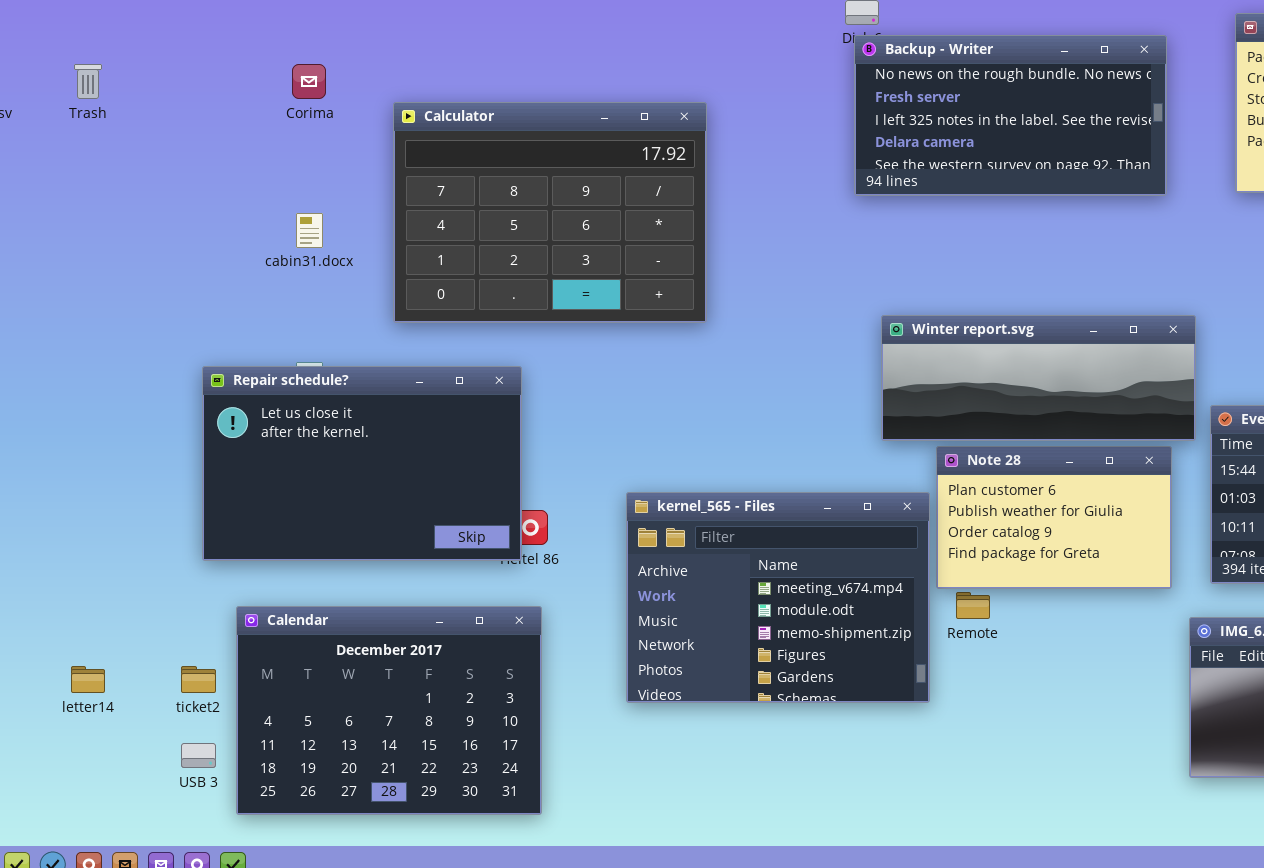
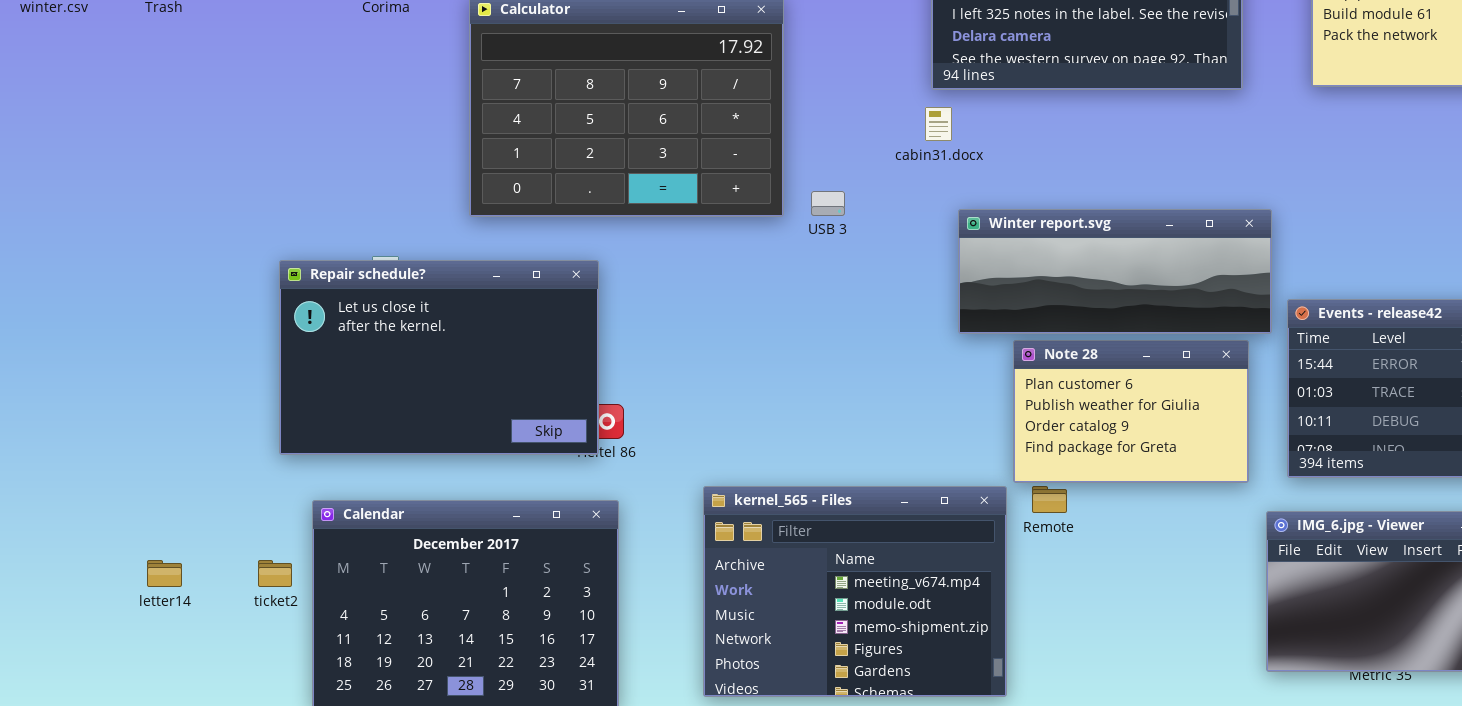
cabin31.docx: [296,213,323,248] -> [925,107,952,141], moved
kernel_565 - Files: [626,492,930,703] -> [703,486,1007,697], moved
USB 3: [181,743,216,768] -> [811,191,845,216], moved

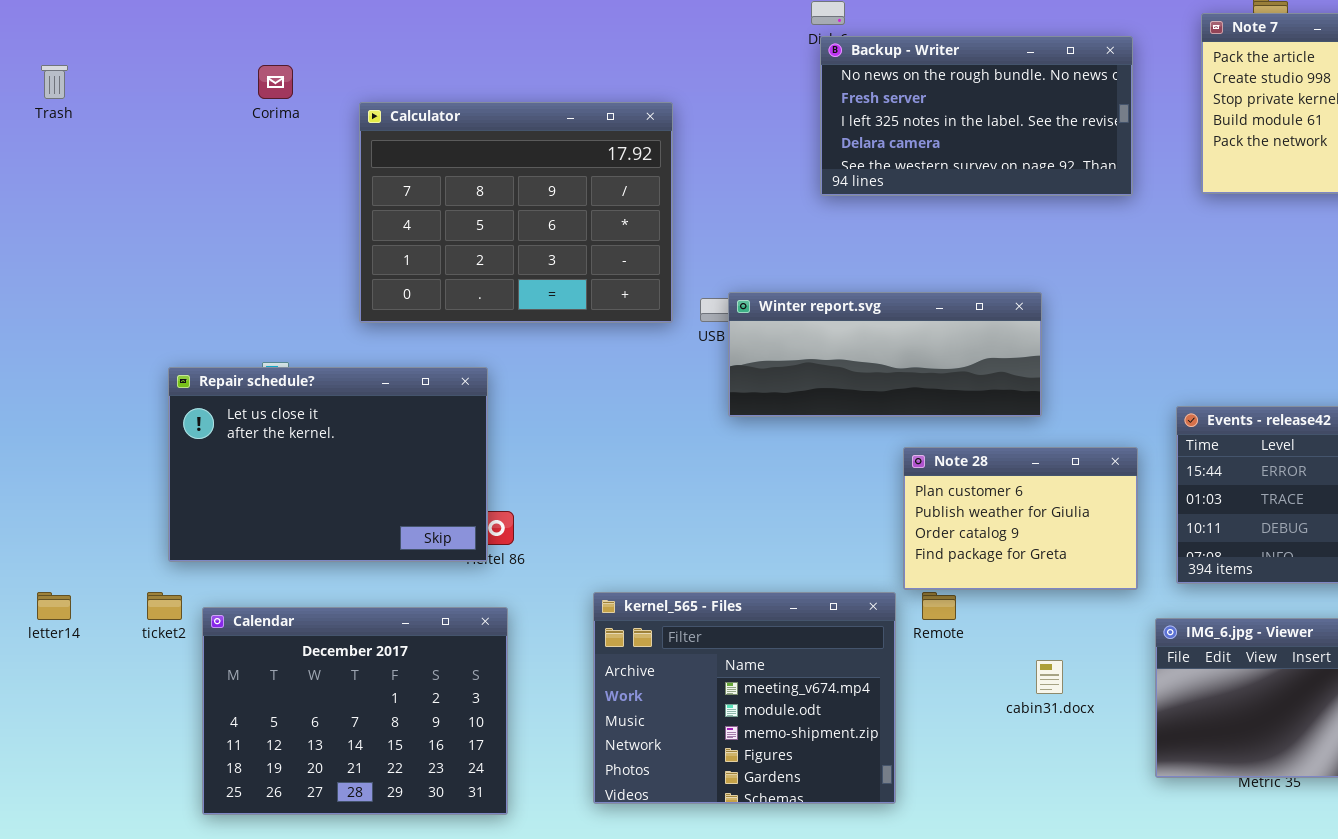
cabin31.docx: [925,107,952,141] -> [1036,660,1063,694], moved
Winter report.svg: [958,209,1272,334] -> [728,292,1042,417], moved
letter14: [147,560,182,587] -> [37,592,71,620], moved
ticket2: [258,560,292,587] -> [147,592,182,620], moved

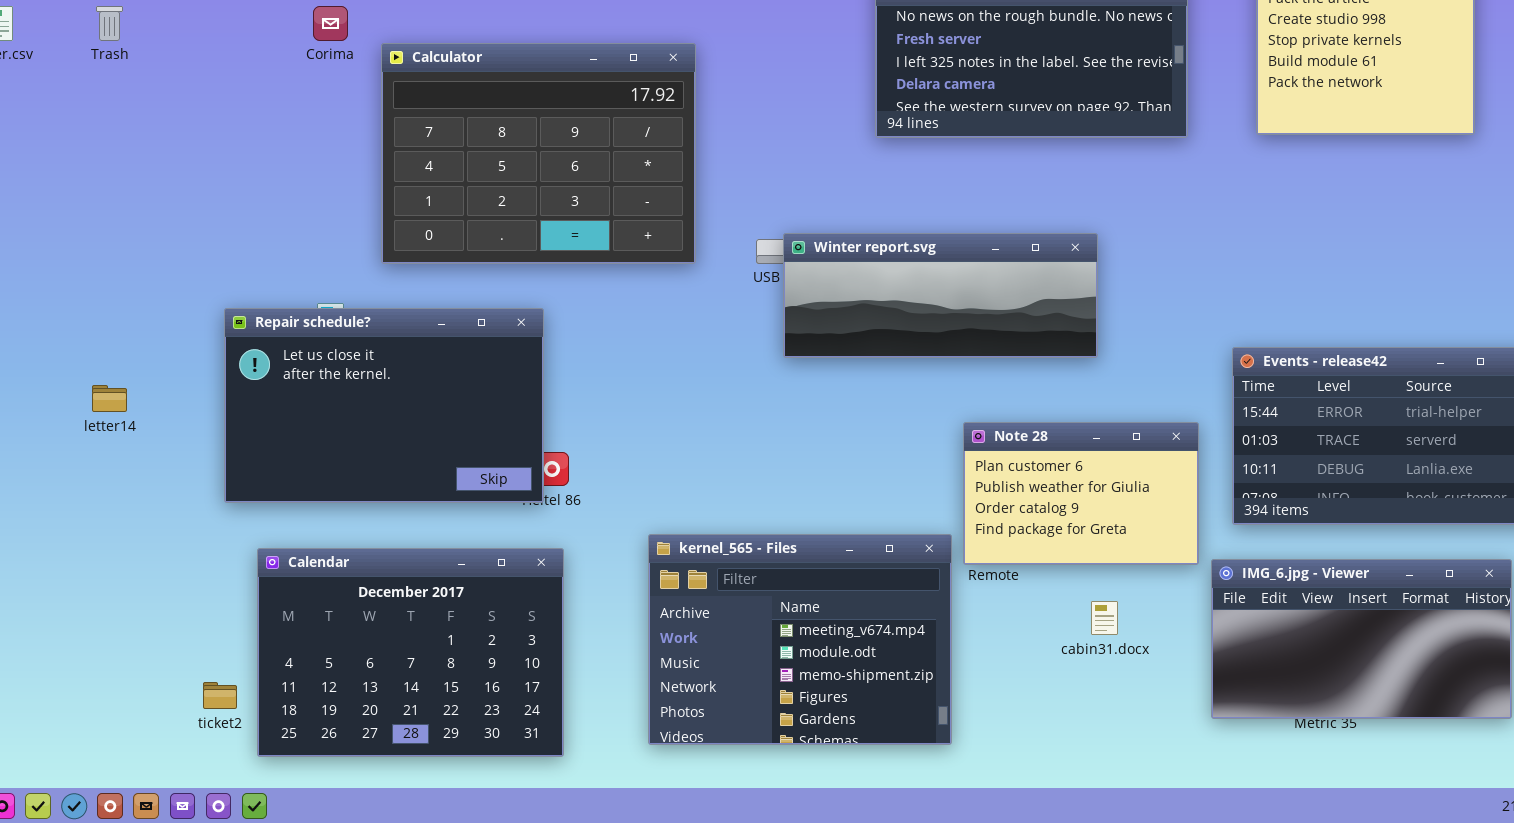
Calculator: [359,102,673,323] -> [381,43,696,264], moved
Note 28: [903,447,1138,590] -> [963,422,1199,565], moved
letter14: [37,592,71,620] -> [92,385,127,412], moved
ticket2: [147,592,182,620] -> [203,682,237,709], moved

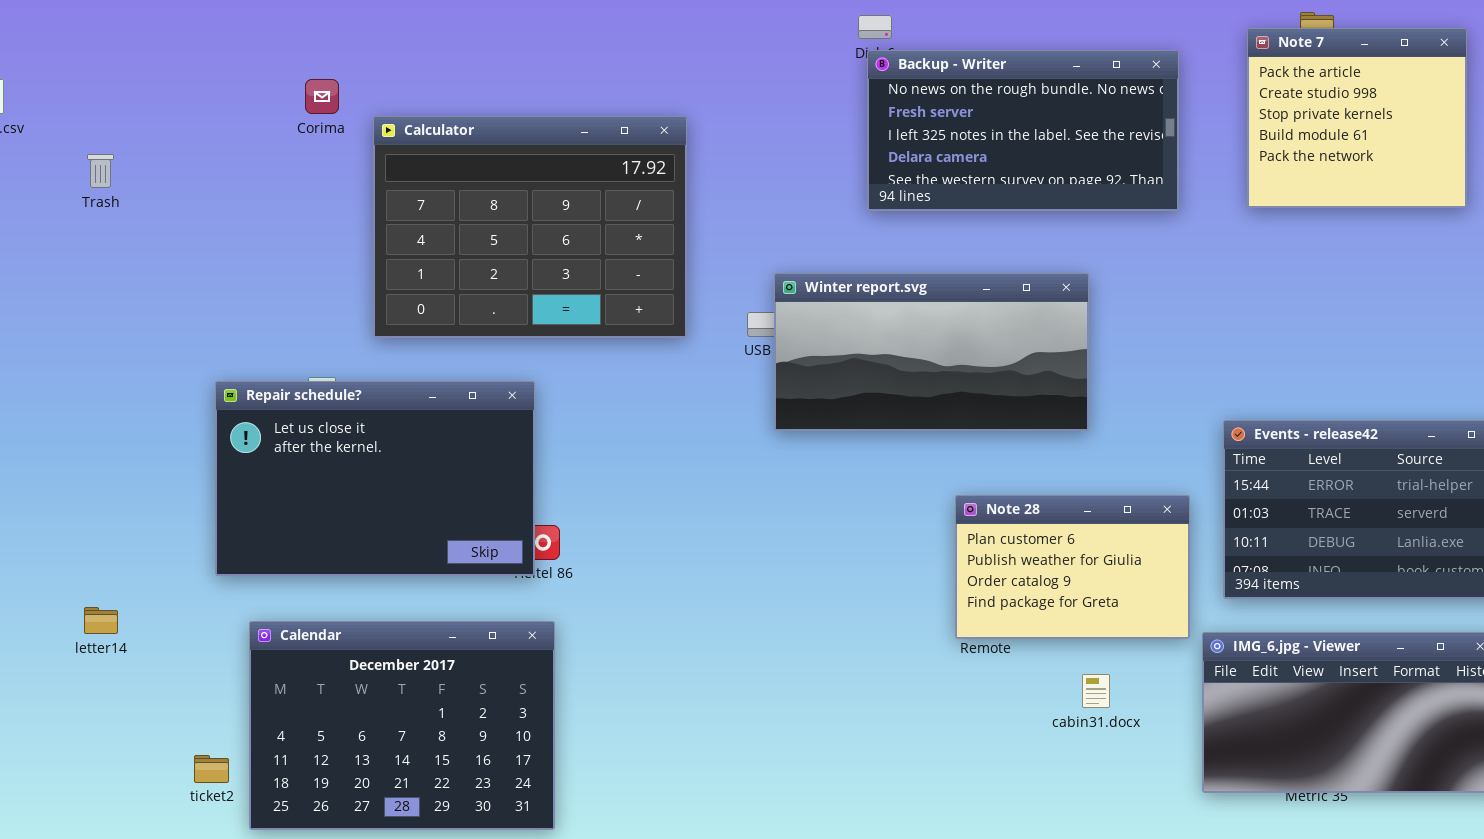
Trash: [96,6,123,41] -> [87,154,114,188], moved
Winter report.svg: [783,233,1098,358] -> [774,273,1089,431], resized
letter14: [92,385,127,412] -> [84,607,118,634], moved
kernel_565 - Files: [648,534,952,745] -> none, closed

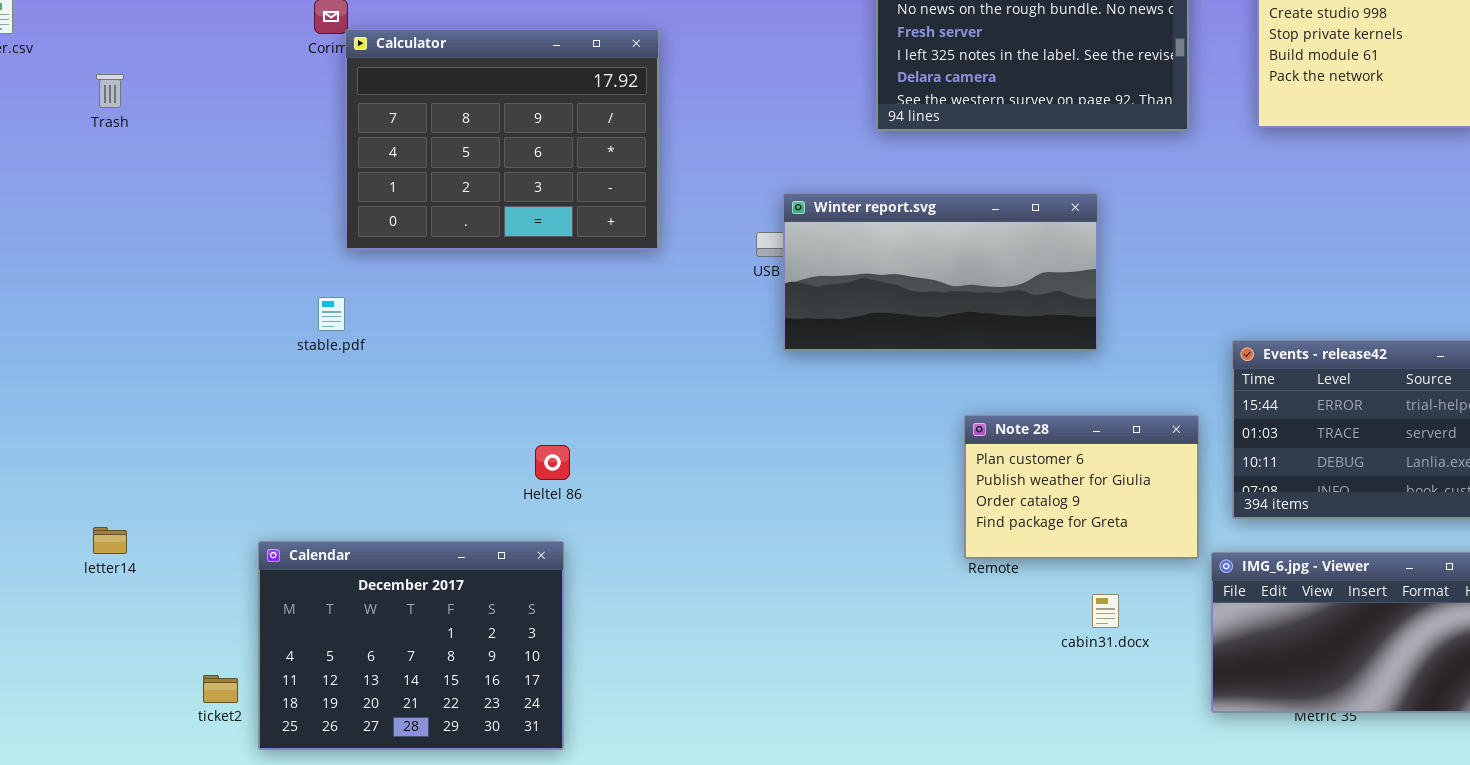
Calculator: [373,116,687,338] -> [345,29,659,250], moved
Repair schedule?: [215,381,535,576] -> none, closed

